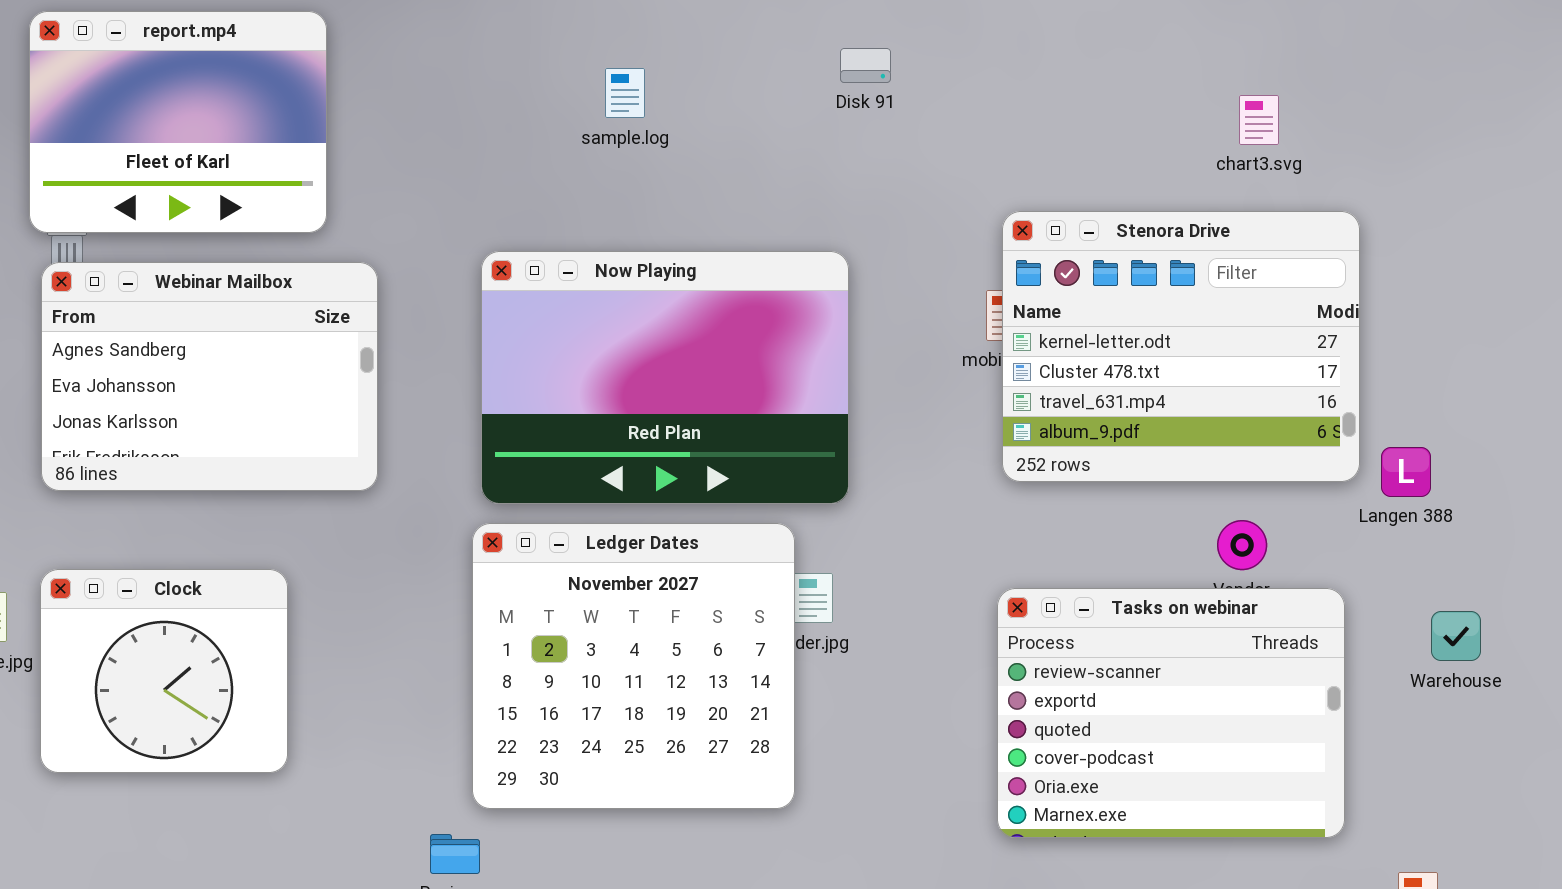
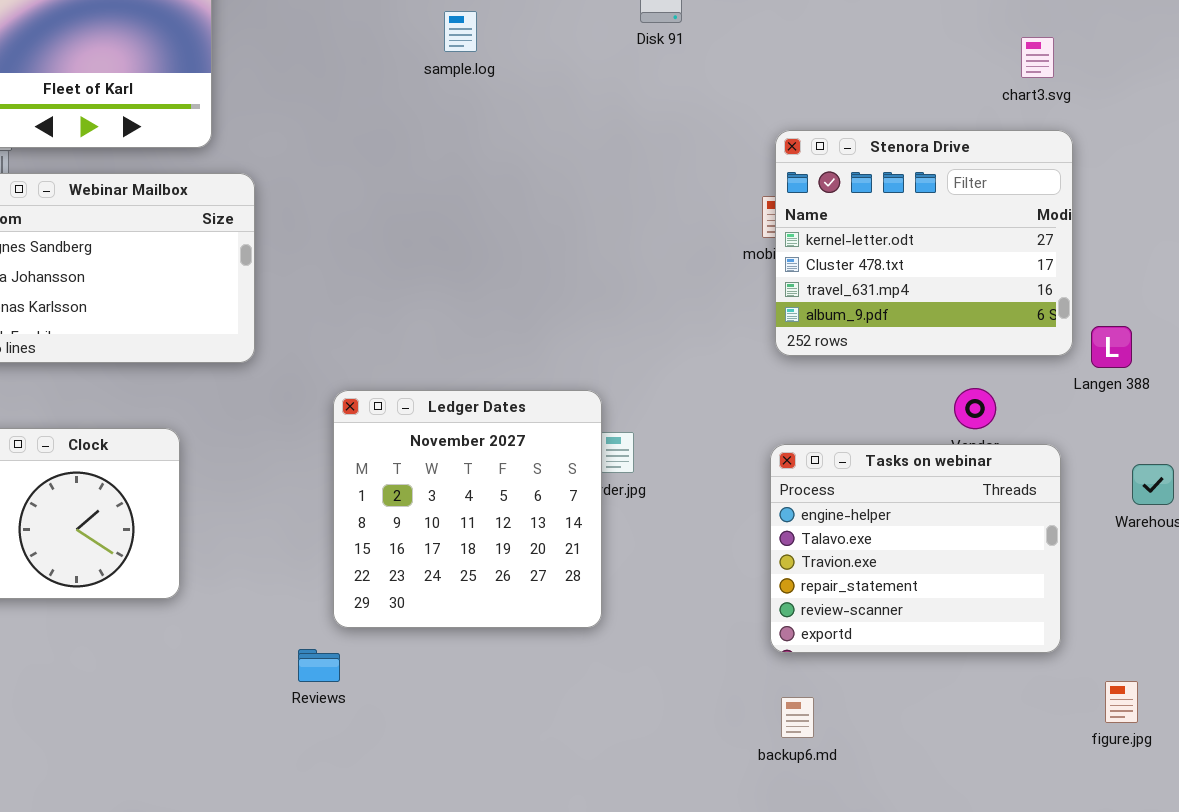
chart3.svg: [1239,95,1279,145] -> [1021,37,1054,78], moved
Now Playing: [481,251,849,504] -> none, closed
Tasks on webinar: [997,588,1345,838] -> [770,444,1061,653], scrolled up 4 rows

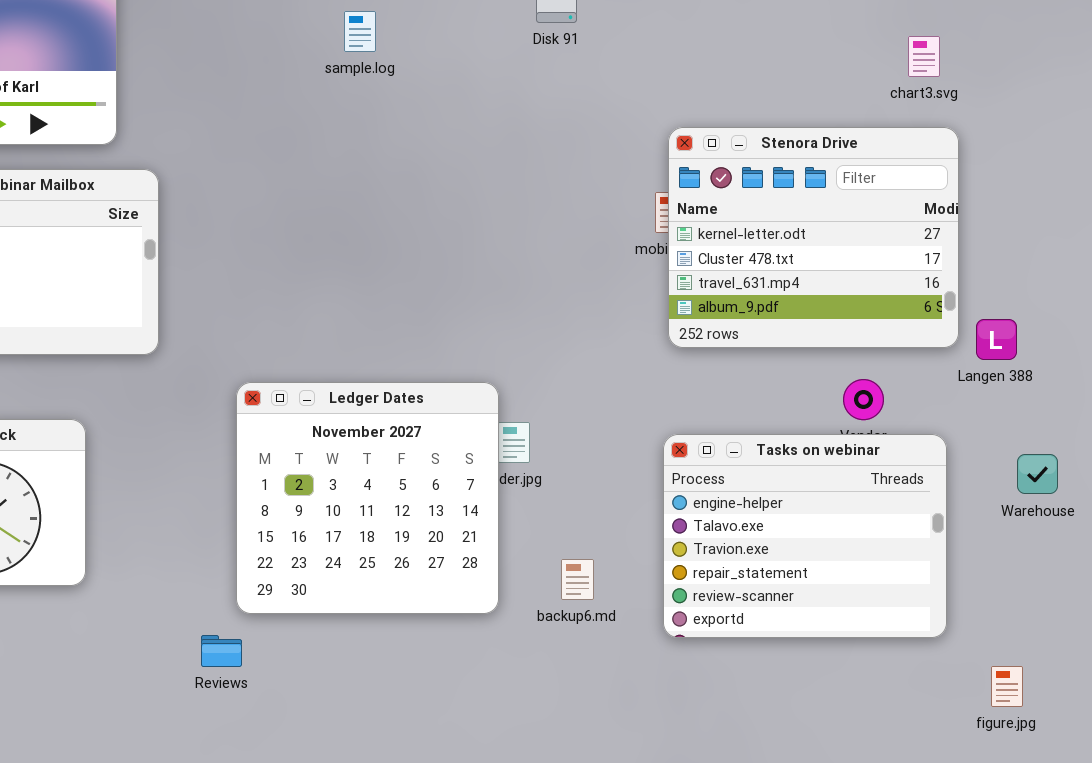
backup6.md: [781,697,814,738] -> [561,559,594,600], moved

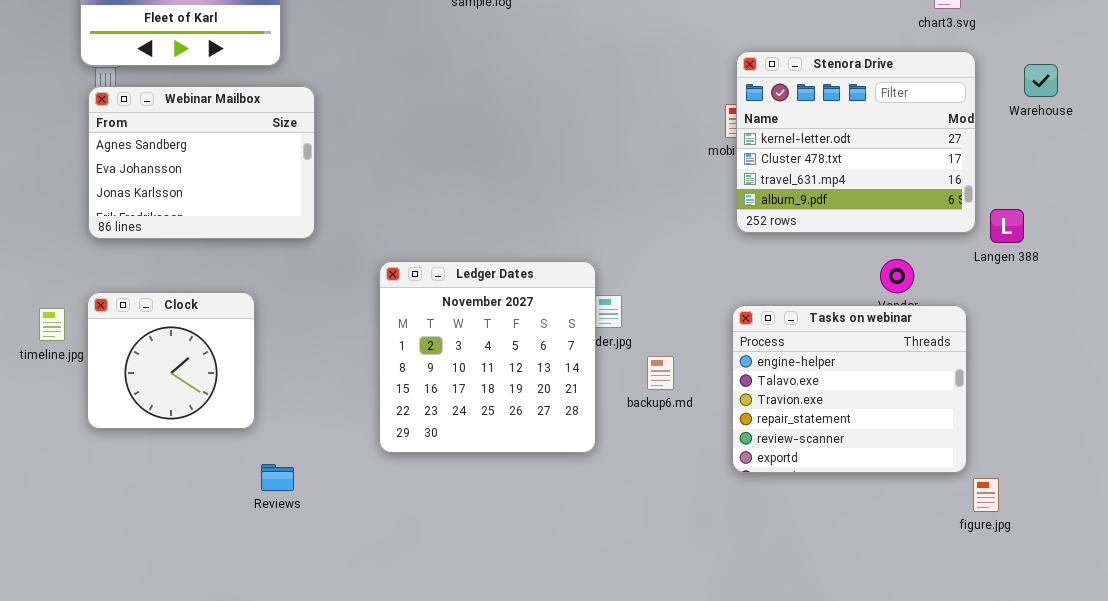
Warehouse: [1017,454,1058,494] -> [1024,64,1058,97], moved
backup6.md: [561,559,594,600] -> [647,356,674,390], moved
Reviews: [201,635,242,667] -> [261,464,294,491], moved
figure.jpg: [991,666,1023,707] -> [973,478,999,512], moved

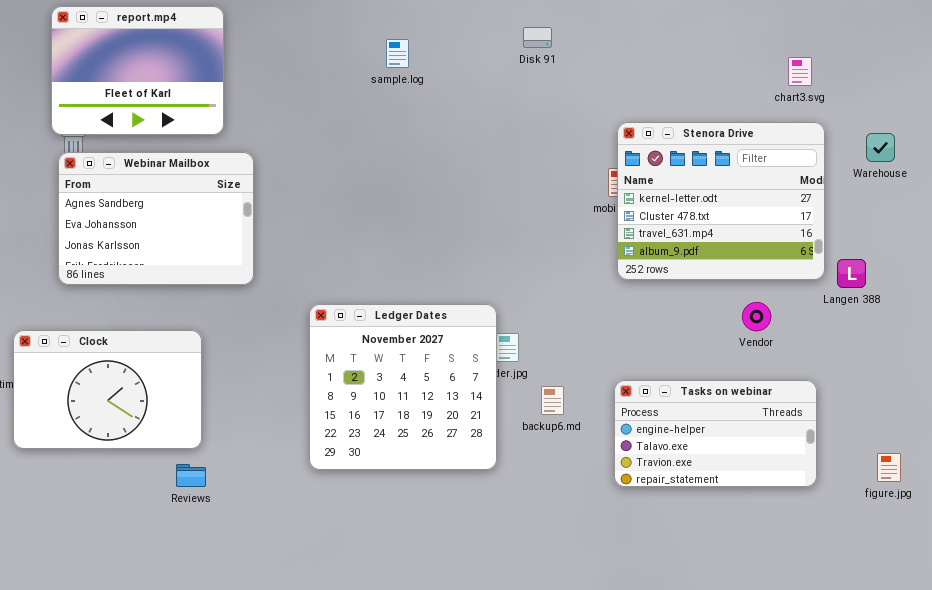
Clock: [87,292,255,429] -> [13,330,202,449], resized
Tasks on webinar: [732,305,967,473] -> [614,380,817,487], resized
Reviews: [261,464,294,491] -> [176,464,206,487], moved
figure.jpg: [973,478,999,512] -> [877,453,901,482], moved

